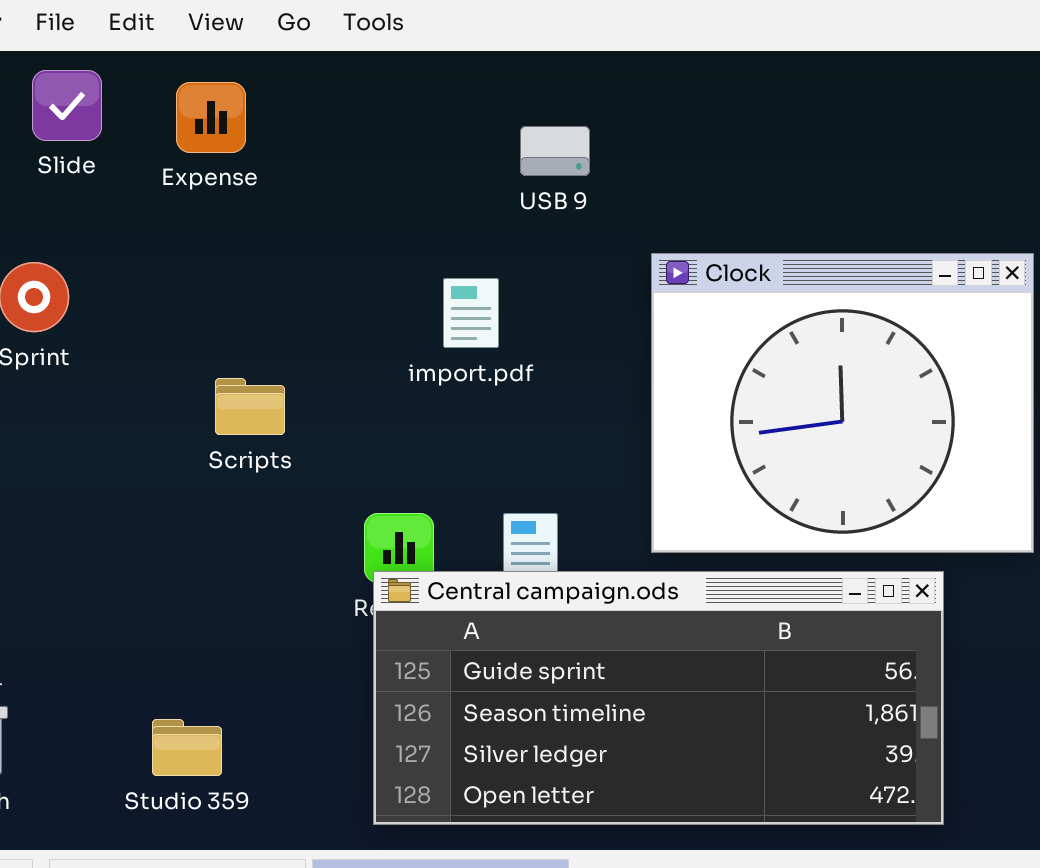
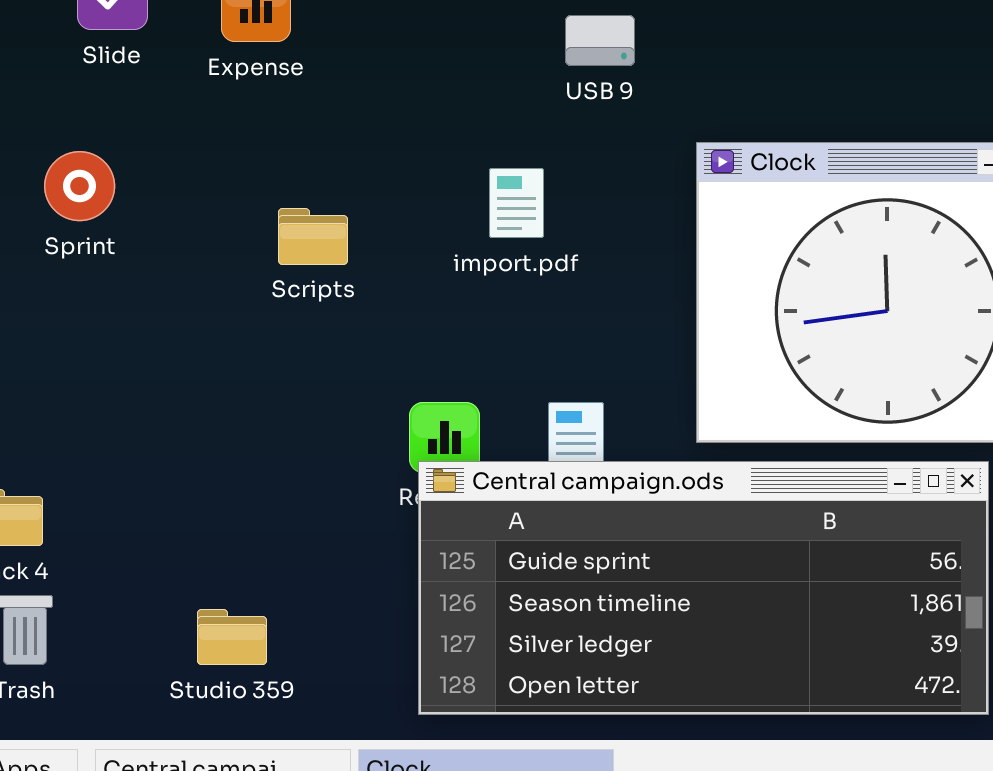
Scripts: [215,378,285,435] -> [278,208,348,265], moved

